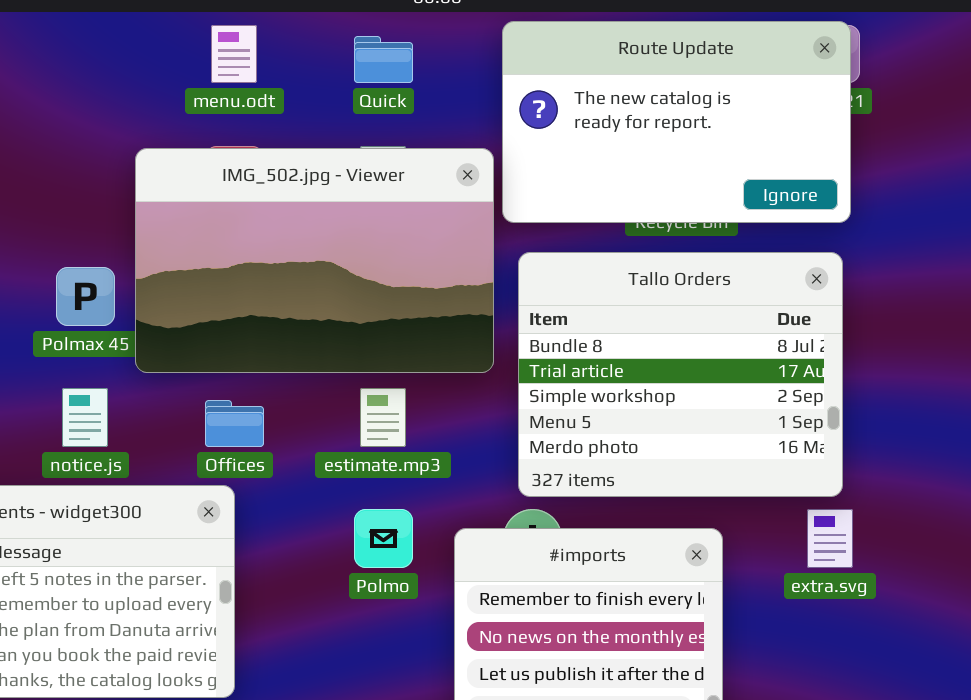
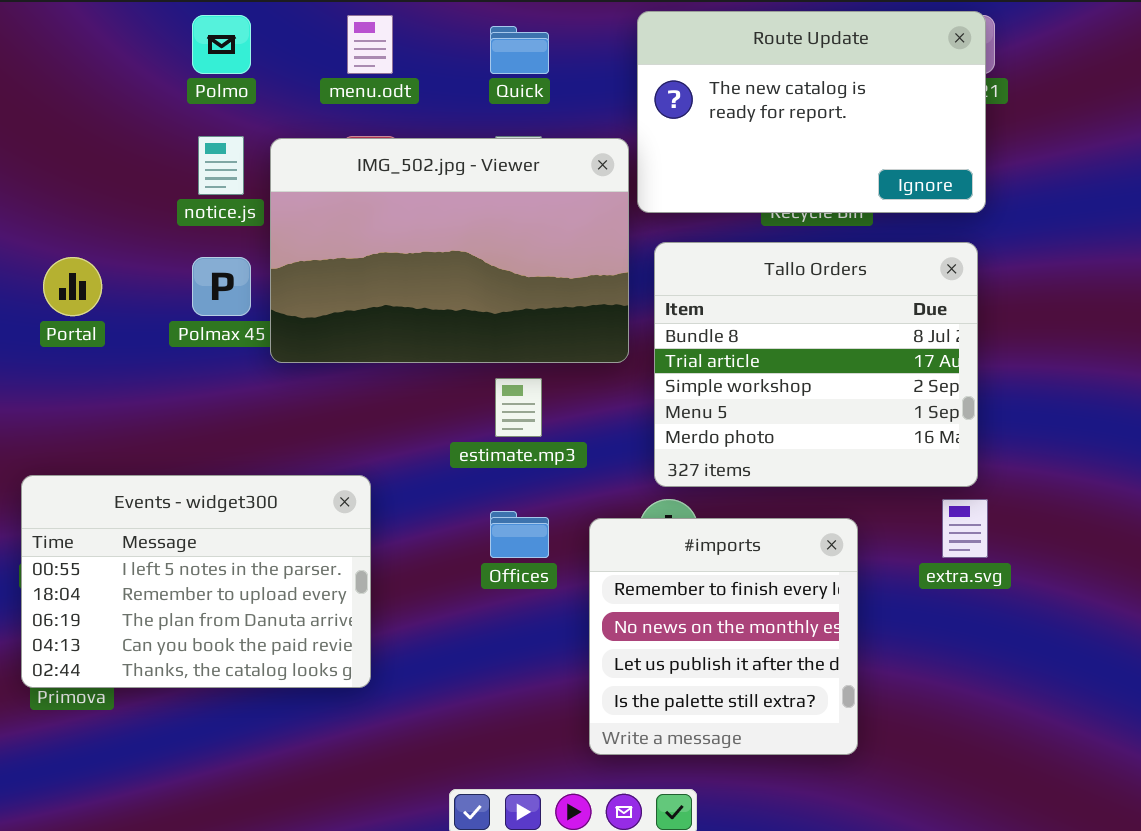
notice.js: [62,388,108,447] -> [198,136,244,195], moved
Offices: [205,400,264,447] -> [490,511,549,558], moved
Polmo: [354,509,413,568] -> [192,15,251,74], moved

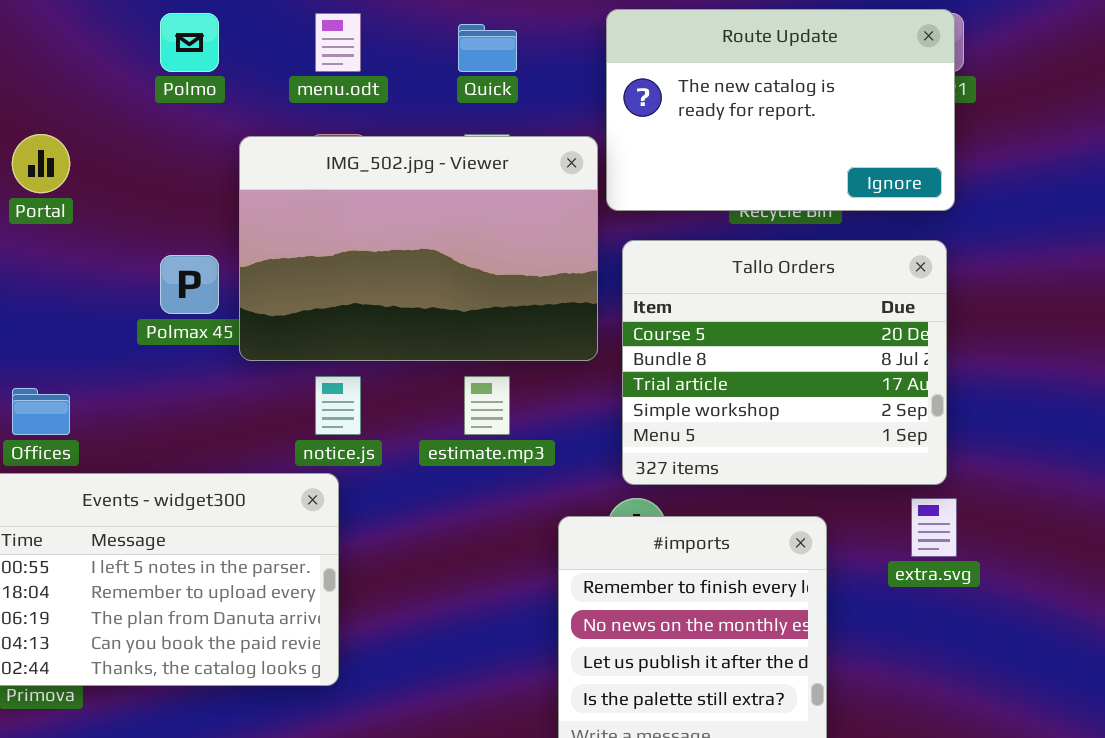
notice.js: [198,136,244,195] -> [315,376,361,435], moved
Tallo Orders: [654,242,978,487] -> [622,240,947,485], scrolled up 1 row
Portal: [43,257,102,316] -> [12,134,70,193], moved
Offices: [490,511,549,558] -> [12,388,70,435], moved

